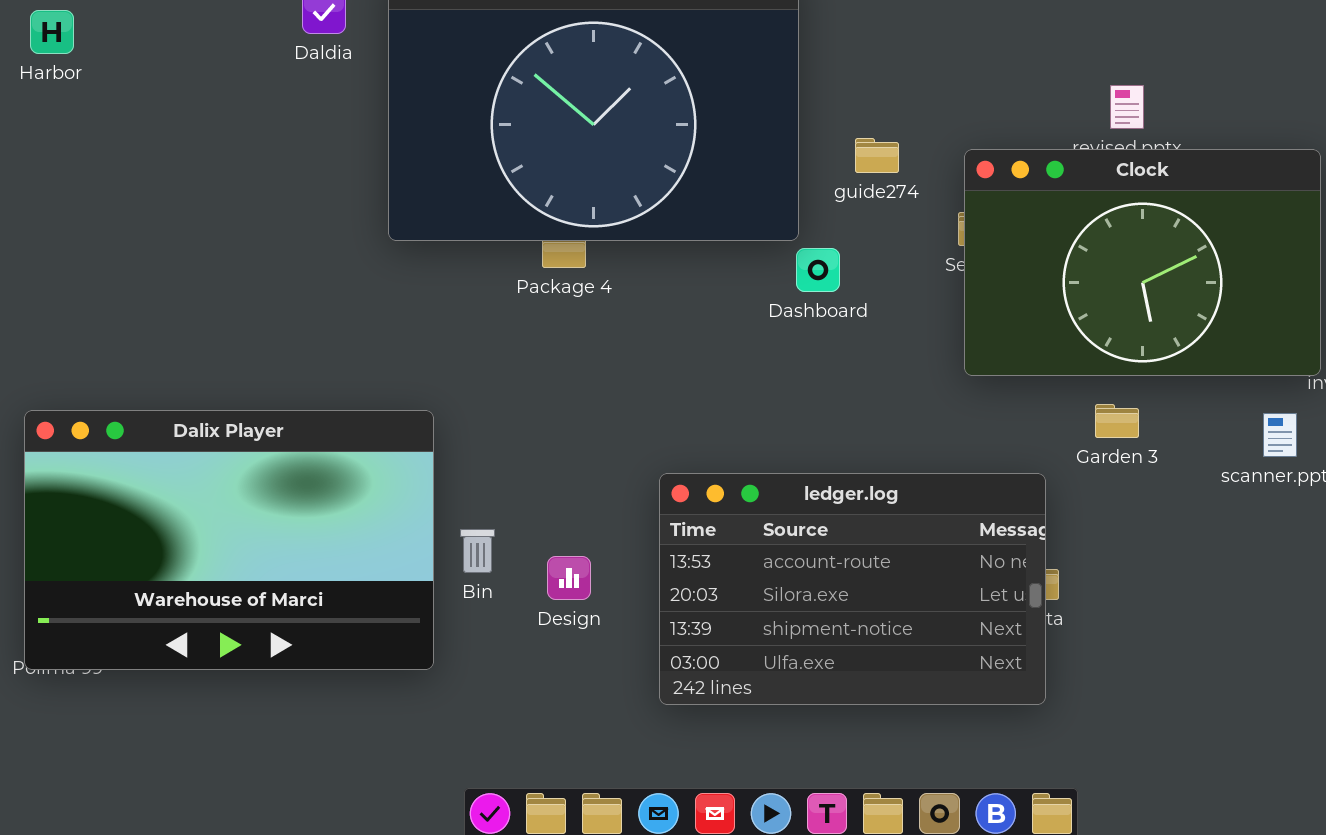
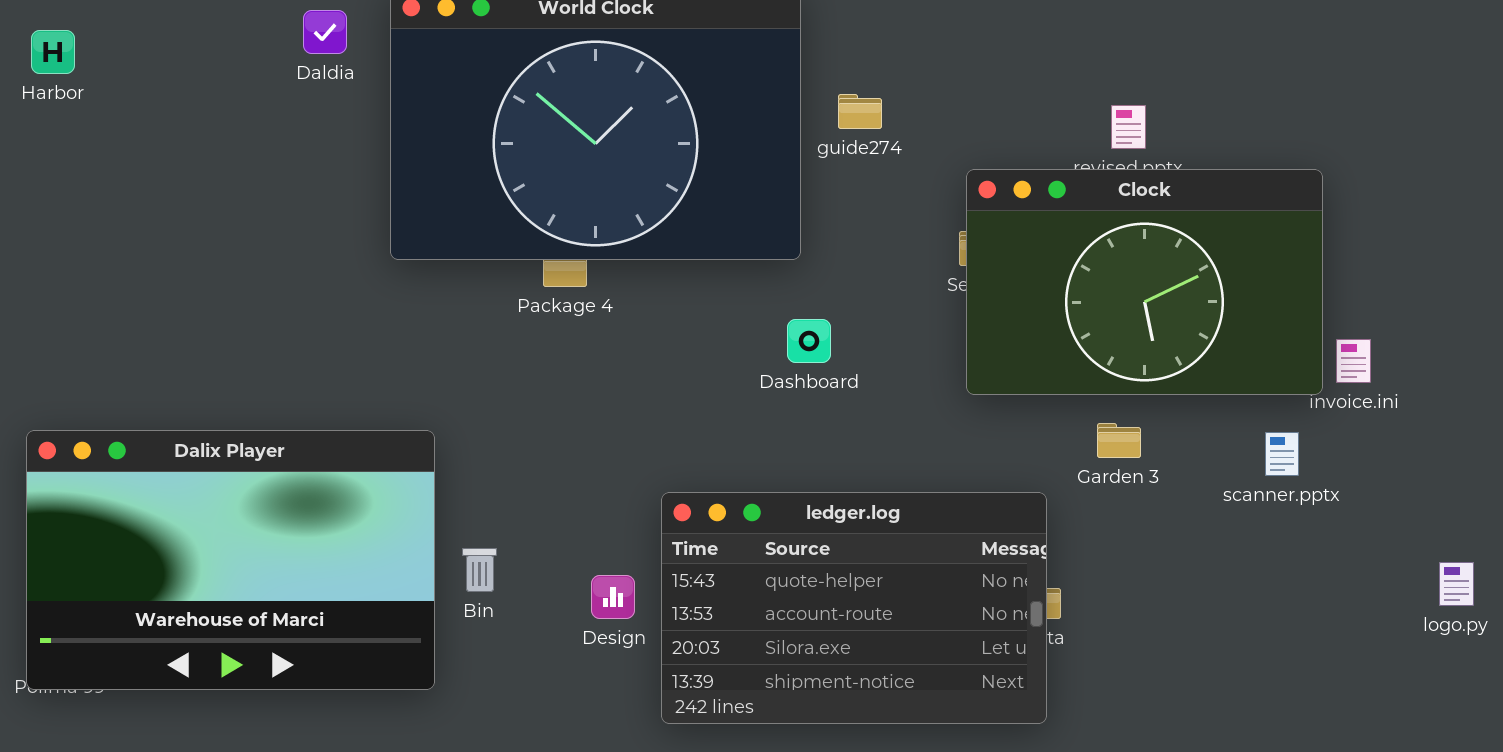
guide274: [855,138,899,173] -> [838,94,882,129], moved
Dashboard: [796,248,840,292] -> [787,319,831,363], moved
ledger.log: [659,473,1046,705] -> [661,492,1047,724], scrolled up 1 row
Design: [547,556,591,600] -> [591,575,635,619], moved

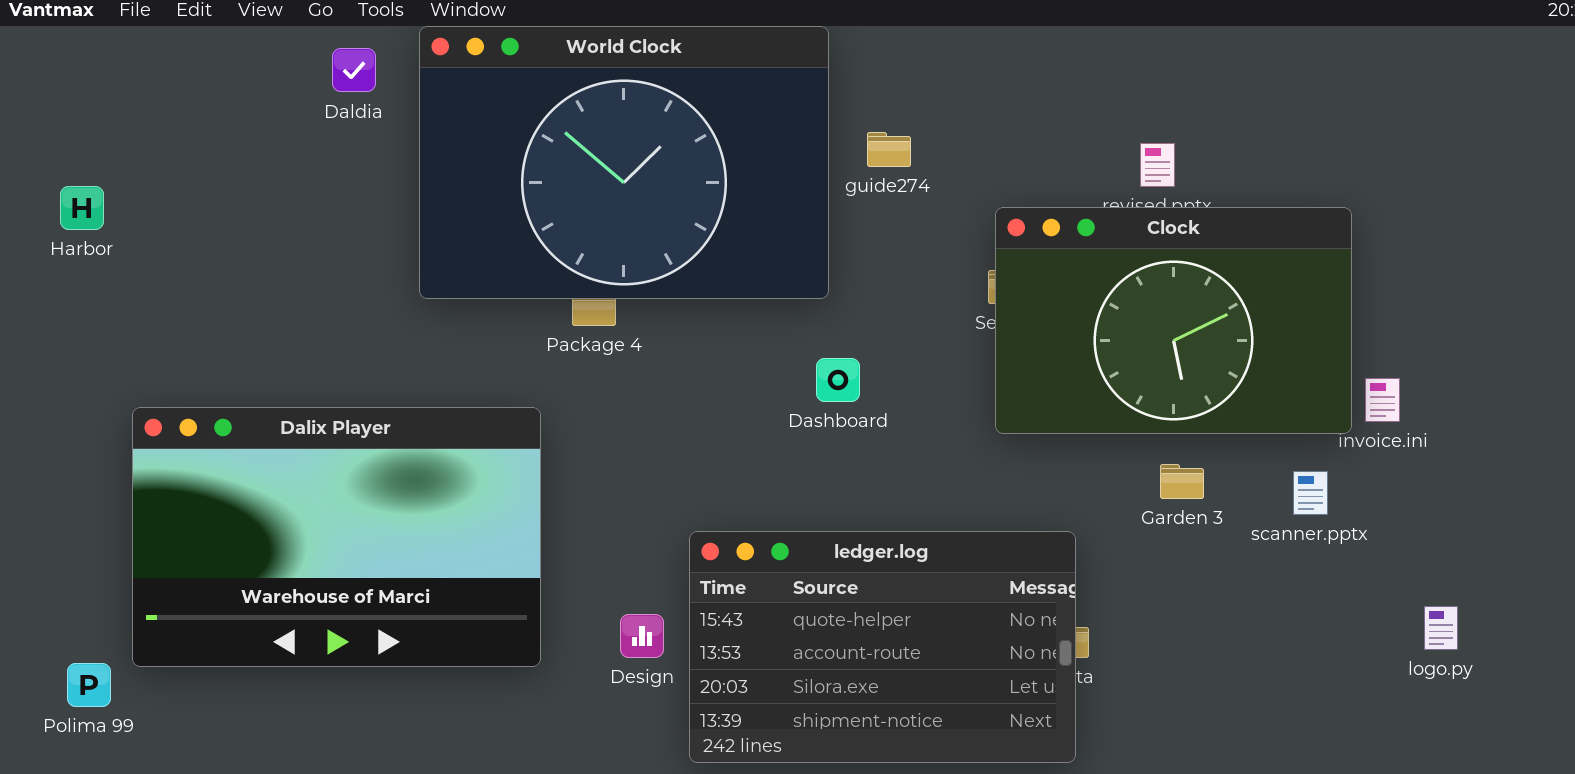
Harbor: [31,30,75,74] -> [60,186,104,230], moved
Garden 3: [1097,423,1141,458] -> [1160,464,1204,499], moved
Dalix Player: [26,430,435,690] -> [132,407,541,667], moved
logo.py: [1439,562,1474,606] -> [1424,606,1458,650], moved

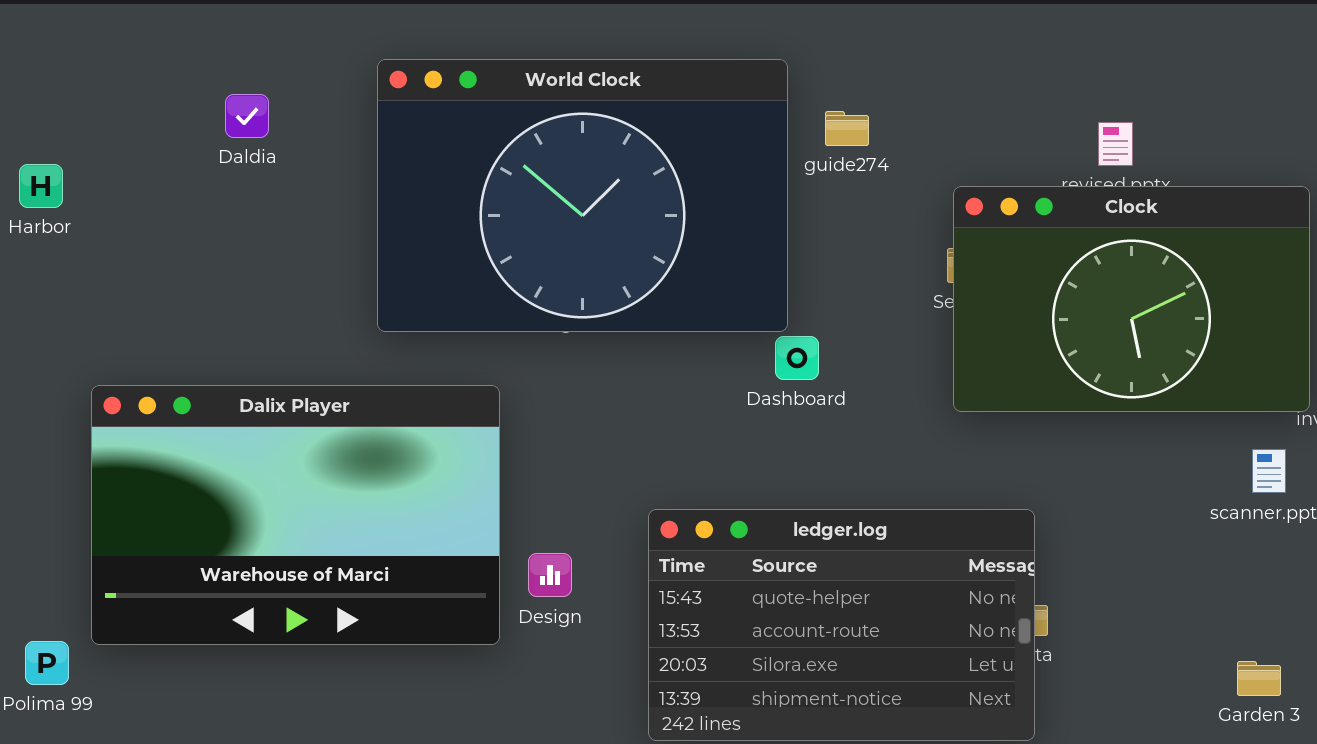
World Clock: [419,26,829,299] -> [377,59,788,332], moved
Daldia: [332,48,376,92] -> [225,94,269,138], moved
Garden 3: [1160,464,1204,499] -> [1237,661,1281,696], moved
Design: [620,614,664,658] -> [528,553,572,597], moved

